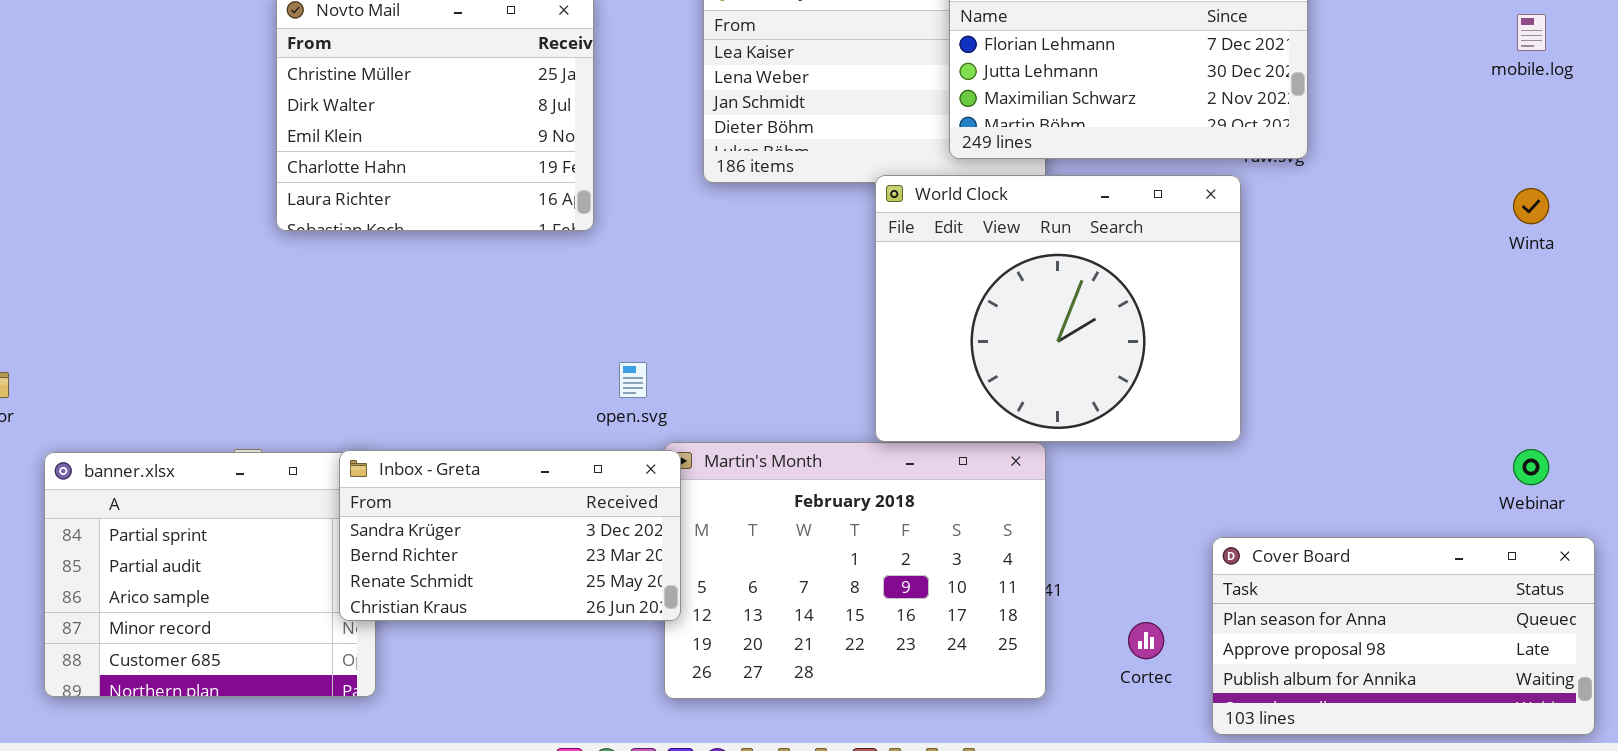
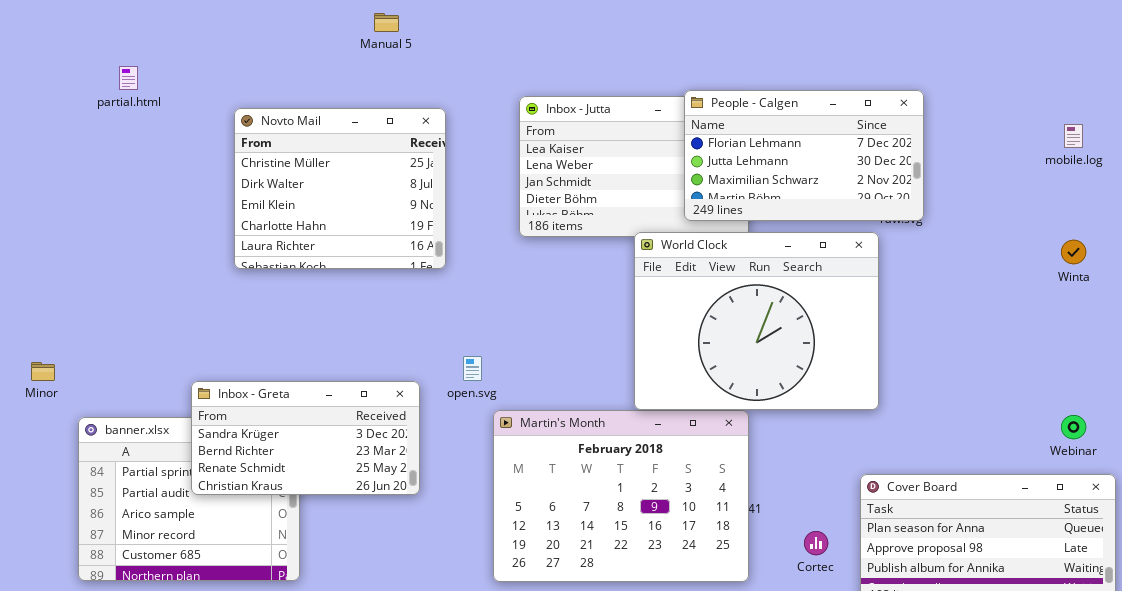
Inbox - Greta: [339,450,681,621] -> [191,381,420,495], moved

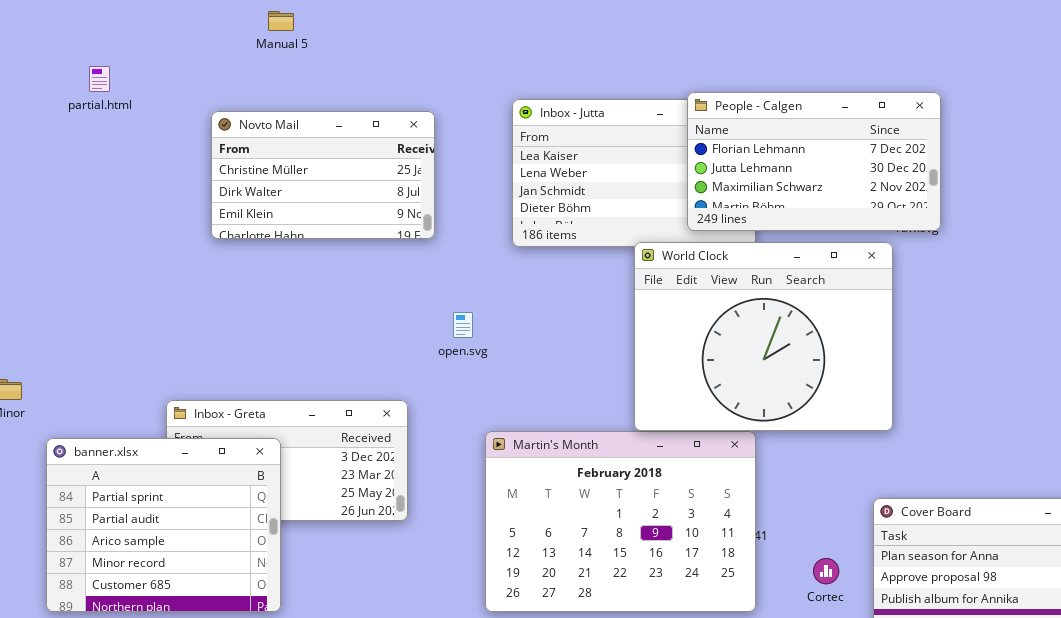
Manual 5: [374,13,399,32] -> [268,11,294,31], moved
Novto Mail: [234,108,446,269] -> [211,111,435,239], resized
open.svg: [463,356,482,381] -> [453,312,473,338], moved
banner.xlsx: [78,417,300,581] -> [46,438,281,612], raised

